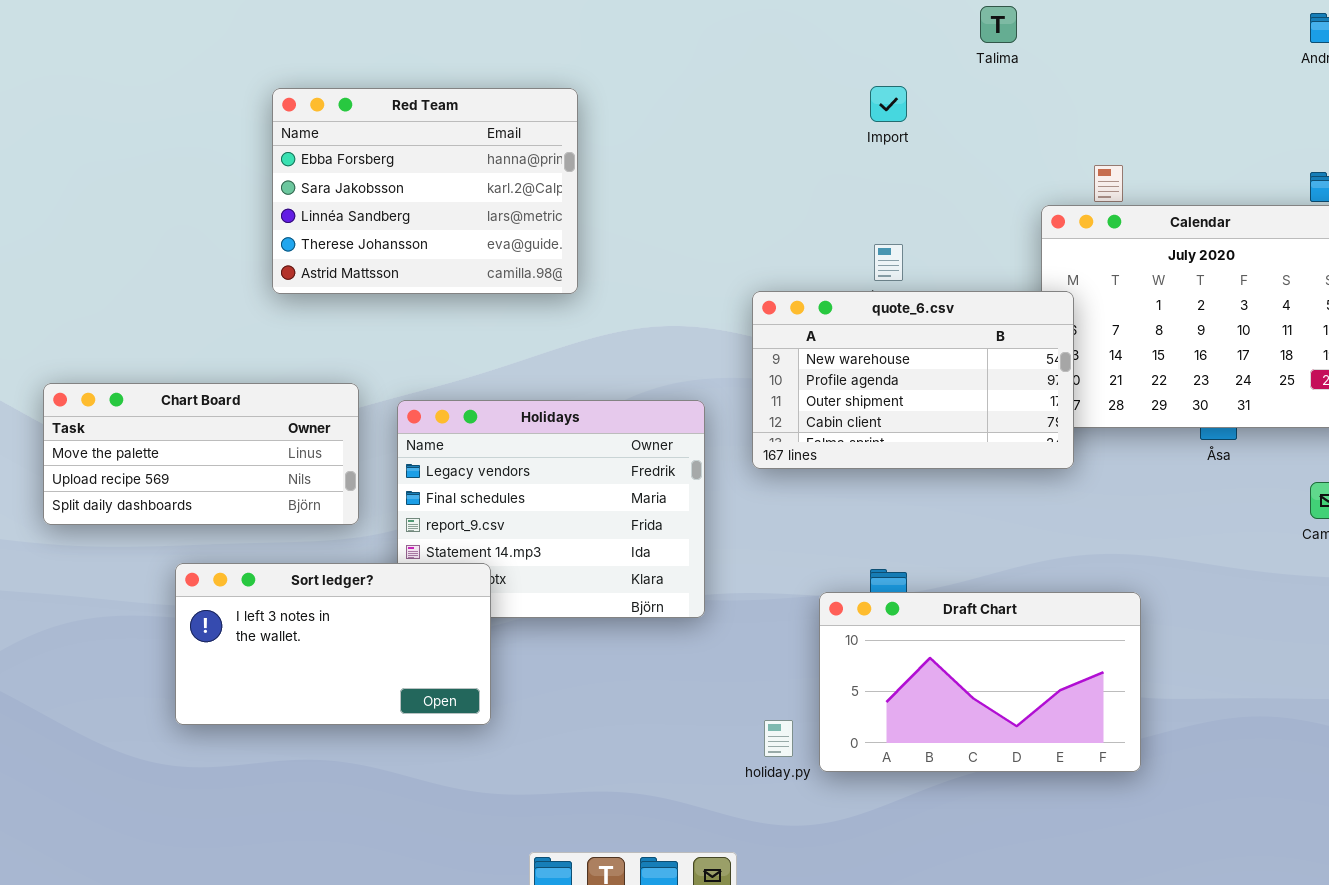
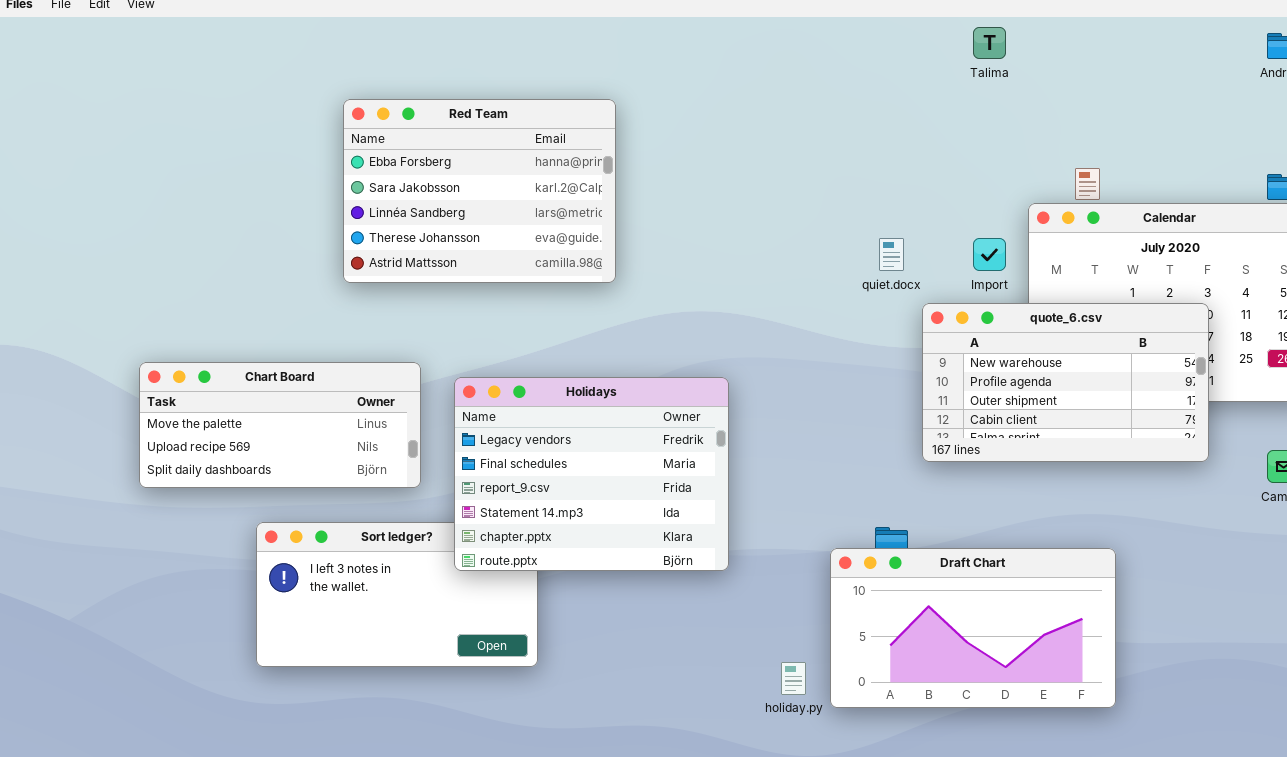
Import: [870,86,907,122] -> [973,238,1006,271], moved
quote_6.csv: [752,291,1074,469] -> [922,303,1209,462], moved
Holidays: [397,400,705,618] -> [454,377,729,571], raised

